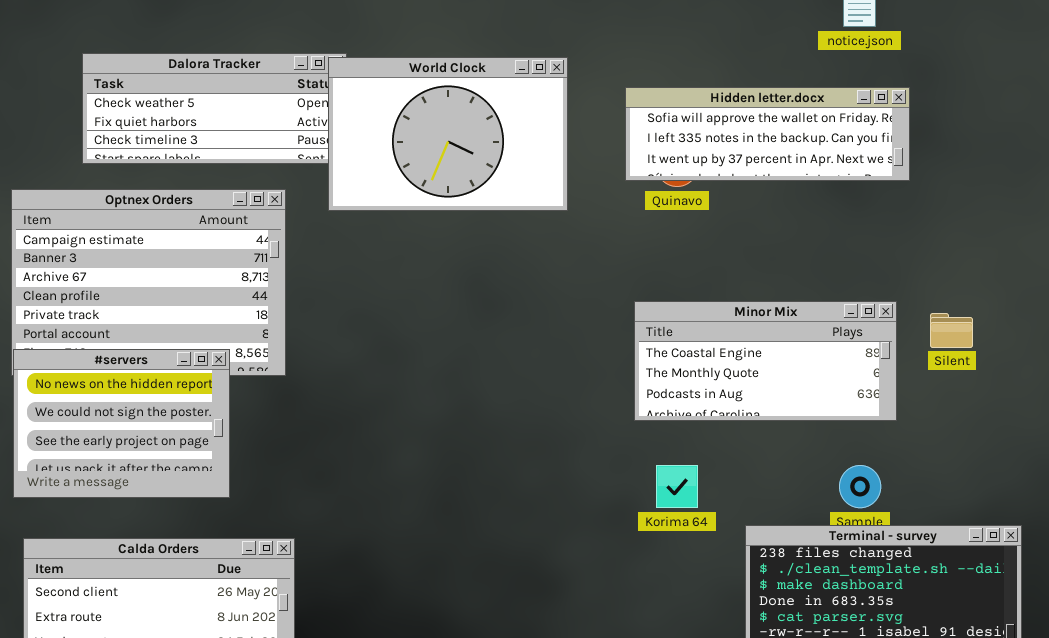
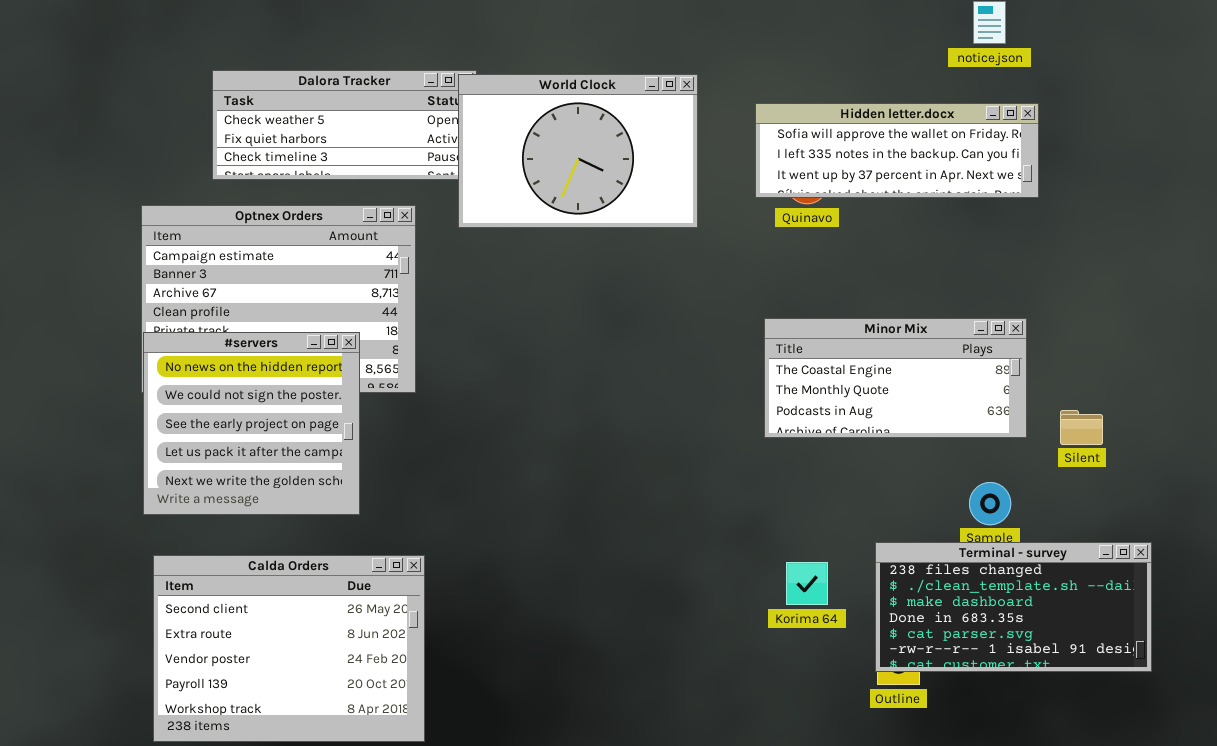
Silent: [930,313,973,348] -> [1060,410,1103,445], moved
#servers: [13,349,230,498] -> [143,332,360,515], resized
Korima 64: [656,465,698,508] -> [786,562,828,605], moved

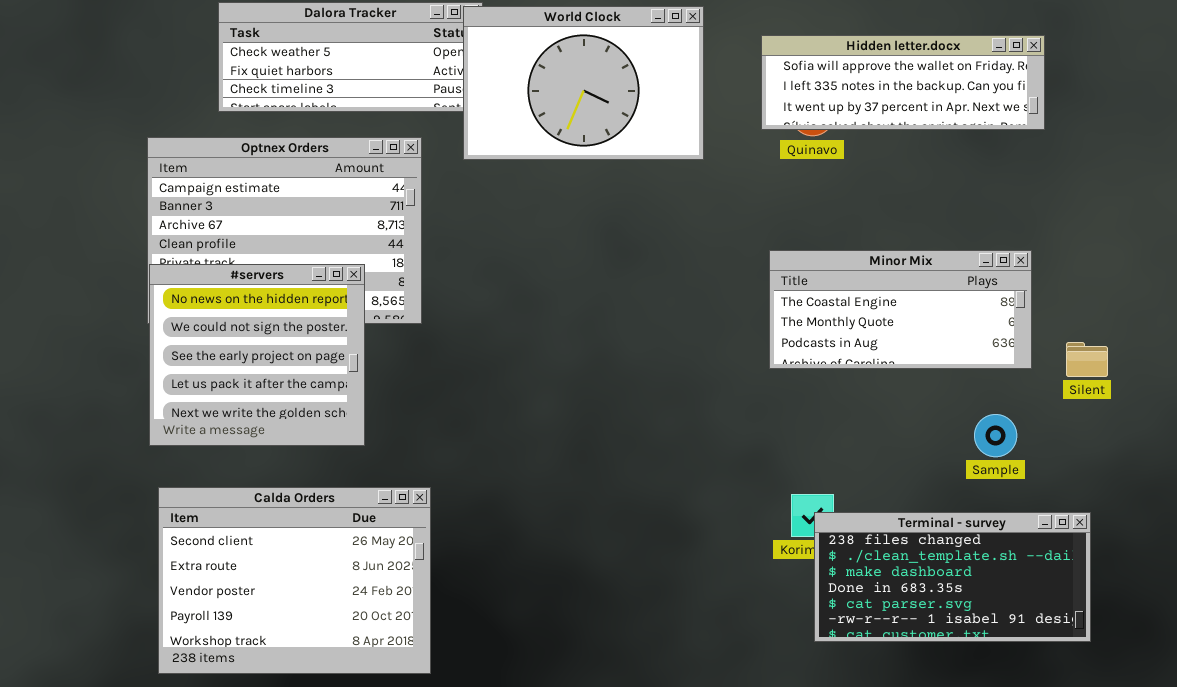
Terminal - survey: [875,542,1152,672] -> [814,512,1091,642], moved

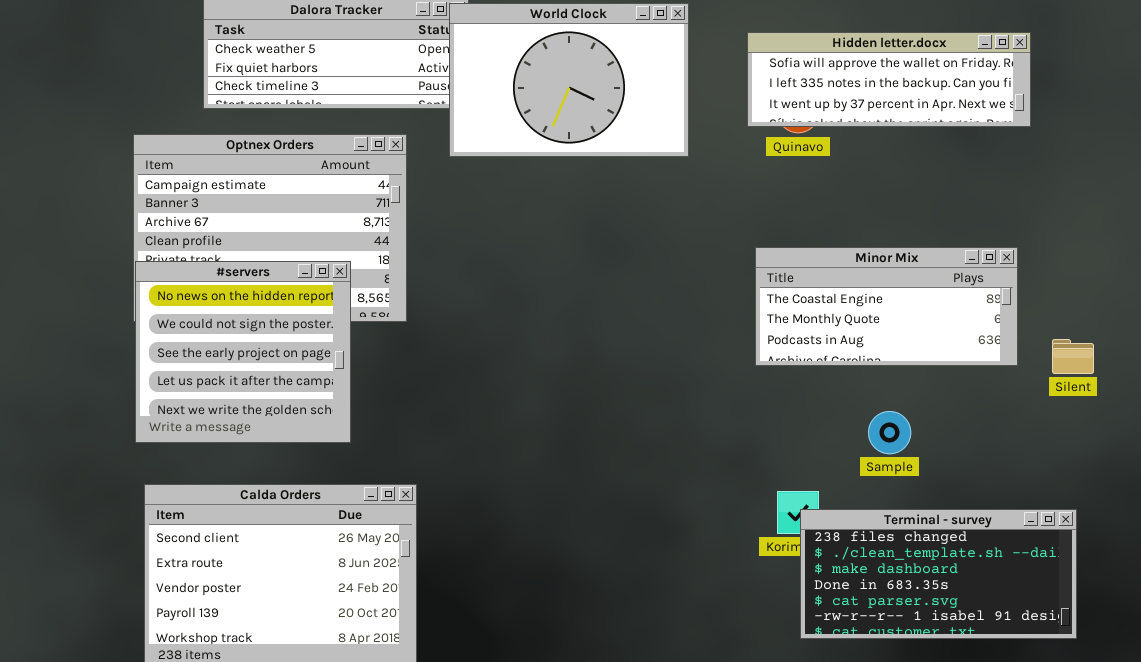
Sample: [974,414,1017,457] -> [868,411,911,454], moved

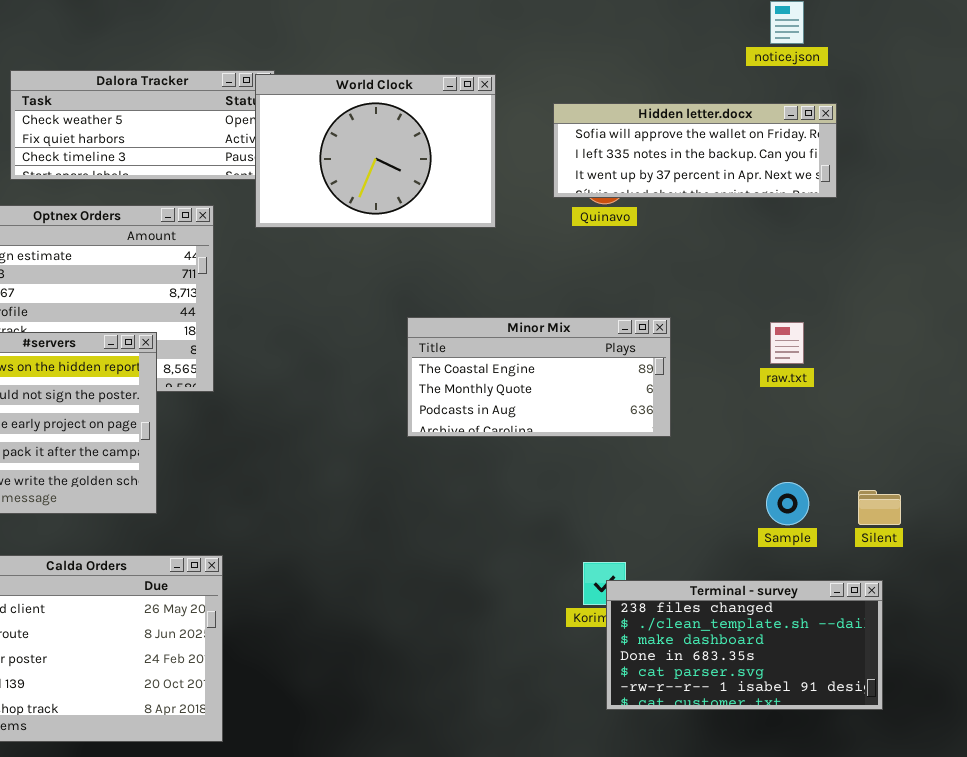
Minor Mix: [755,247,1018,366] -> [407,317,671,437], moved
Silent: [1052,339,1094,374] -> [858,490,901,525], moved
Sample: [868,411,911,454] -> [766,482,809,525], moved

